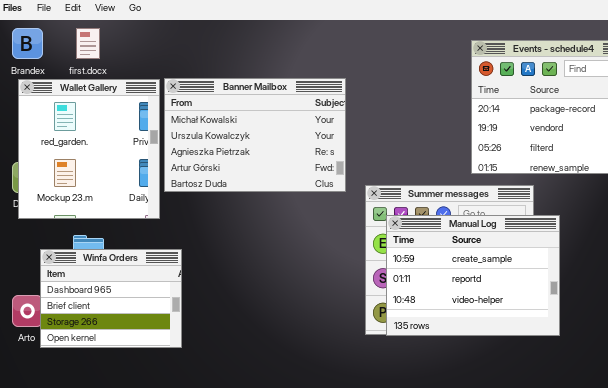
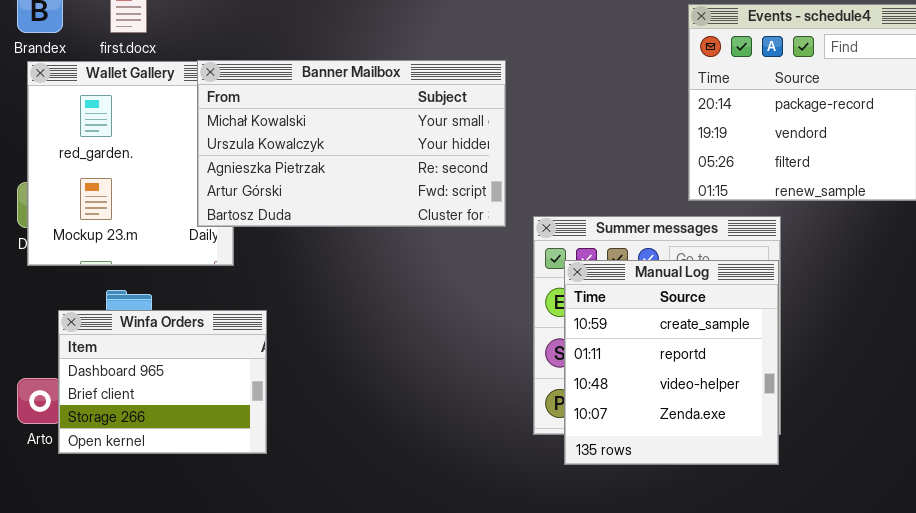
Banner Mailbox: [164,78,346,192] -> [197,60,506,227], resized
Manual Log: [386,215,560,336] -> [564,260,779,465], resized

